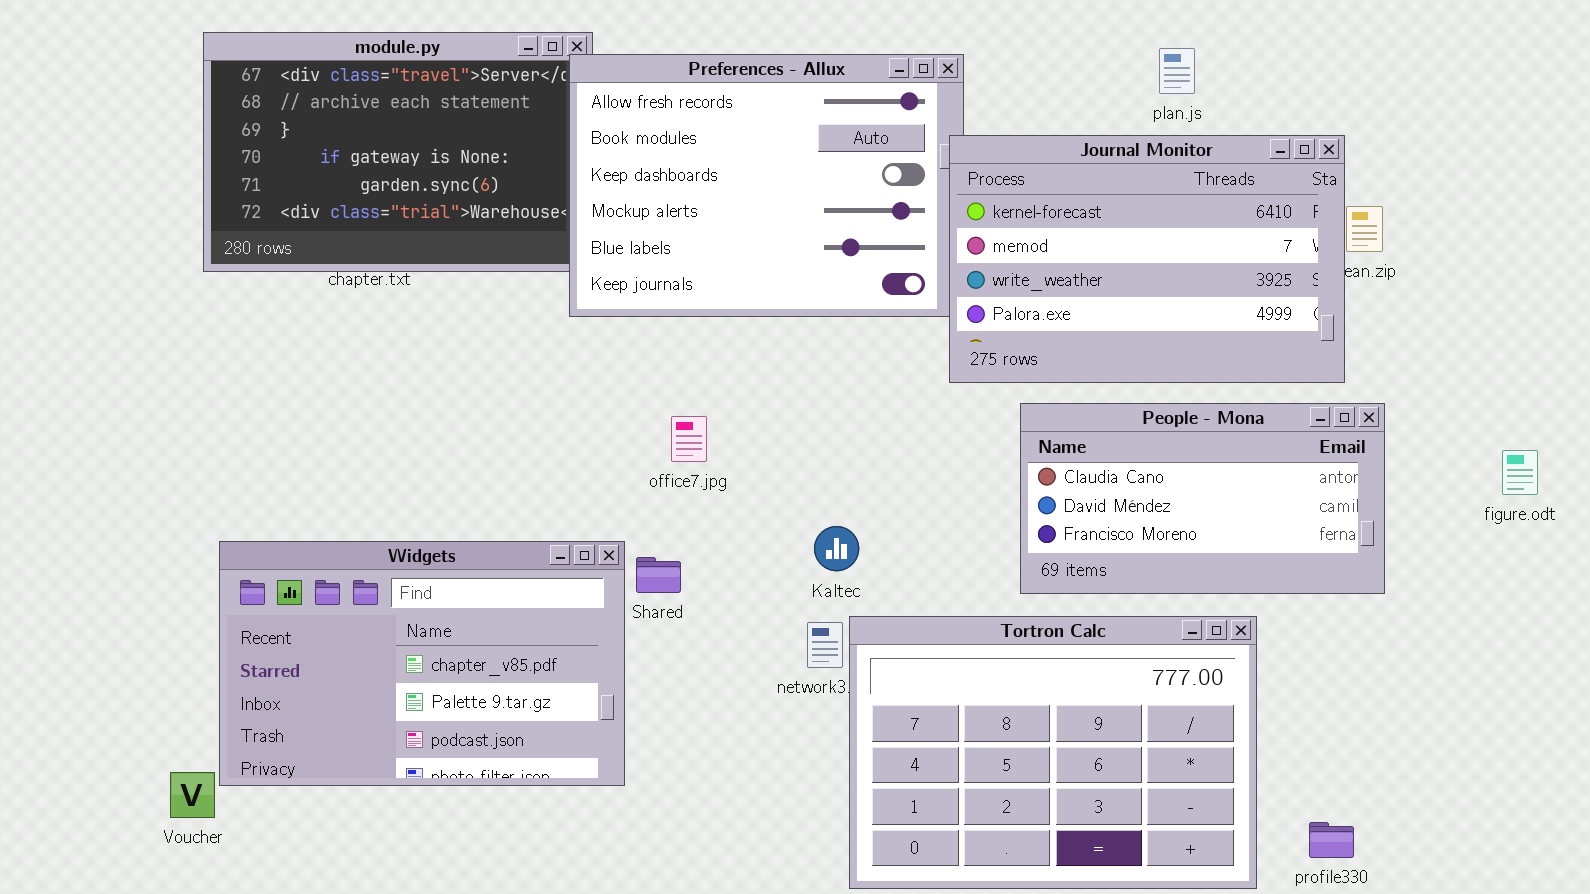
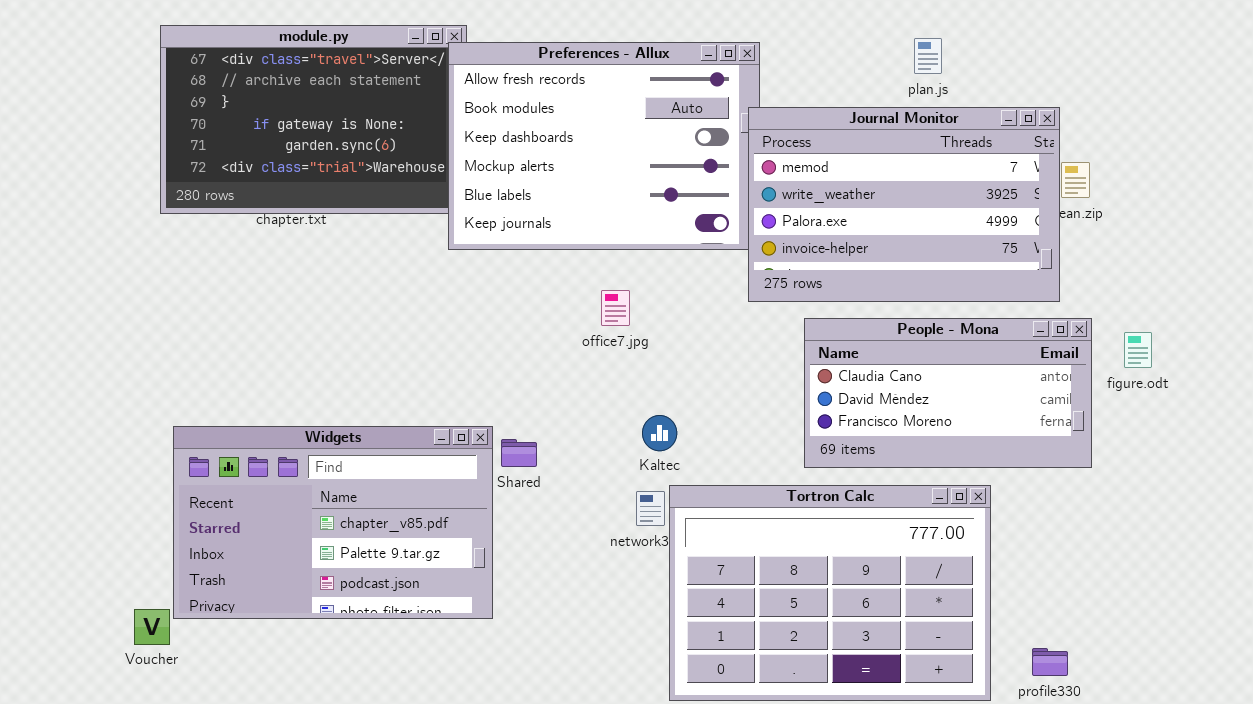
Journal Monitor: [949,135,1345,383] -> [748,107,1060,302], scrolled down 1 row
office7.jpg: [671,416,707,462] -> [601,290,630,326], moved
figure.odt: [1502,450,1538,495] -> [1124,332,1152,368], moved

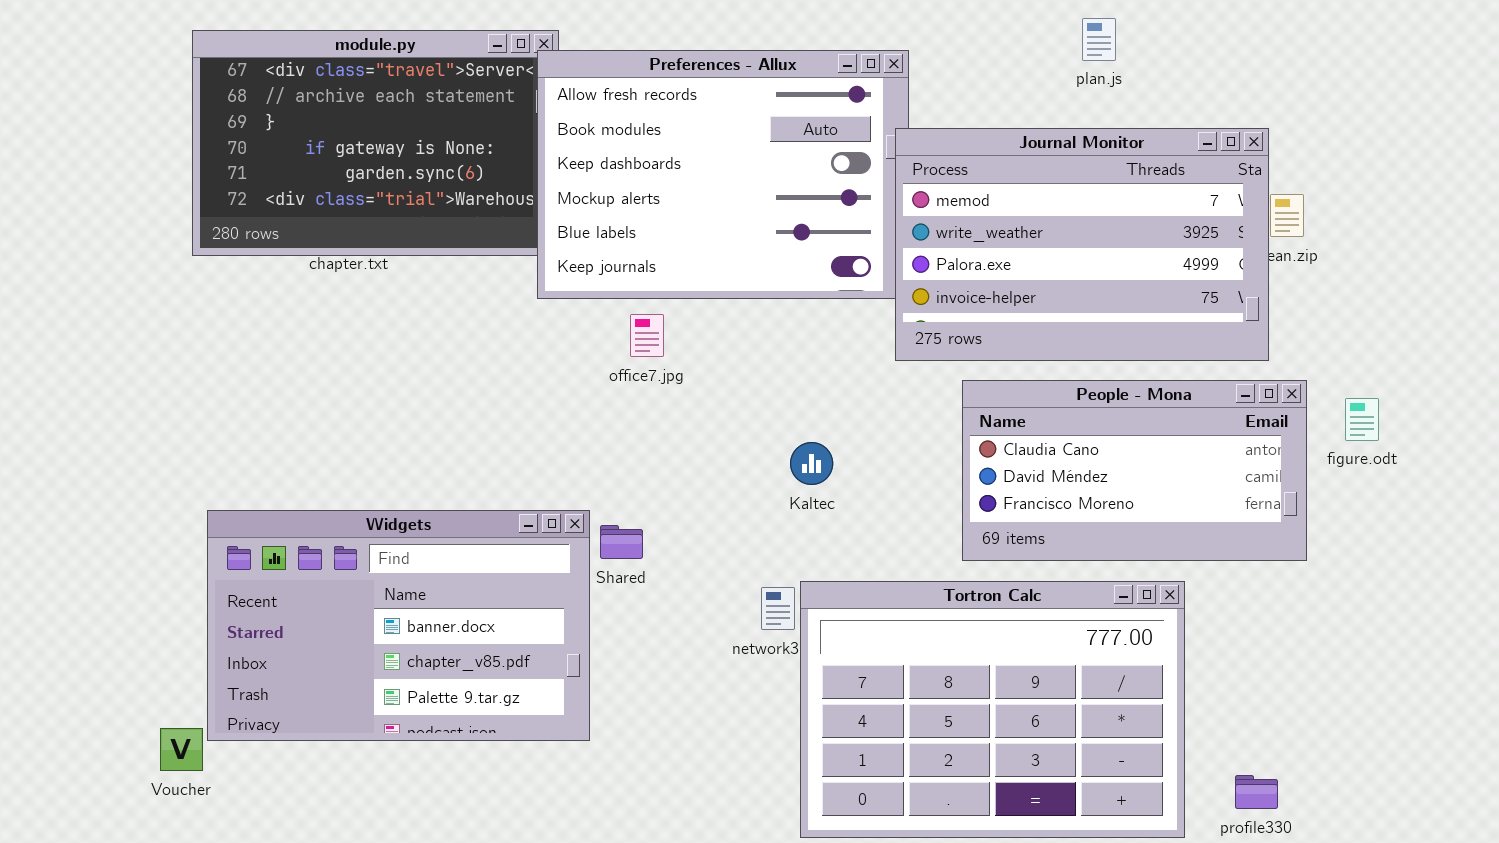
plan.js: [914,38,942,74] -> [1082,18,1116,61], moved
office7.jpg: [601,290,630,326] -> [630,314,664,357], moved
Kaltec: [642,415,677,451] -> [790,442,833,485], moved
Widgets: [173,426,493,619] -> [207,510,590,741], scrolled up 1 row

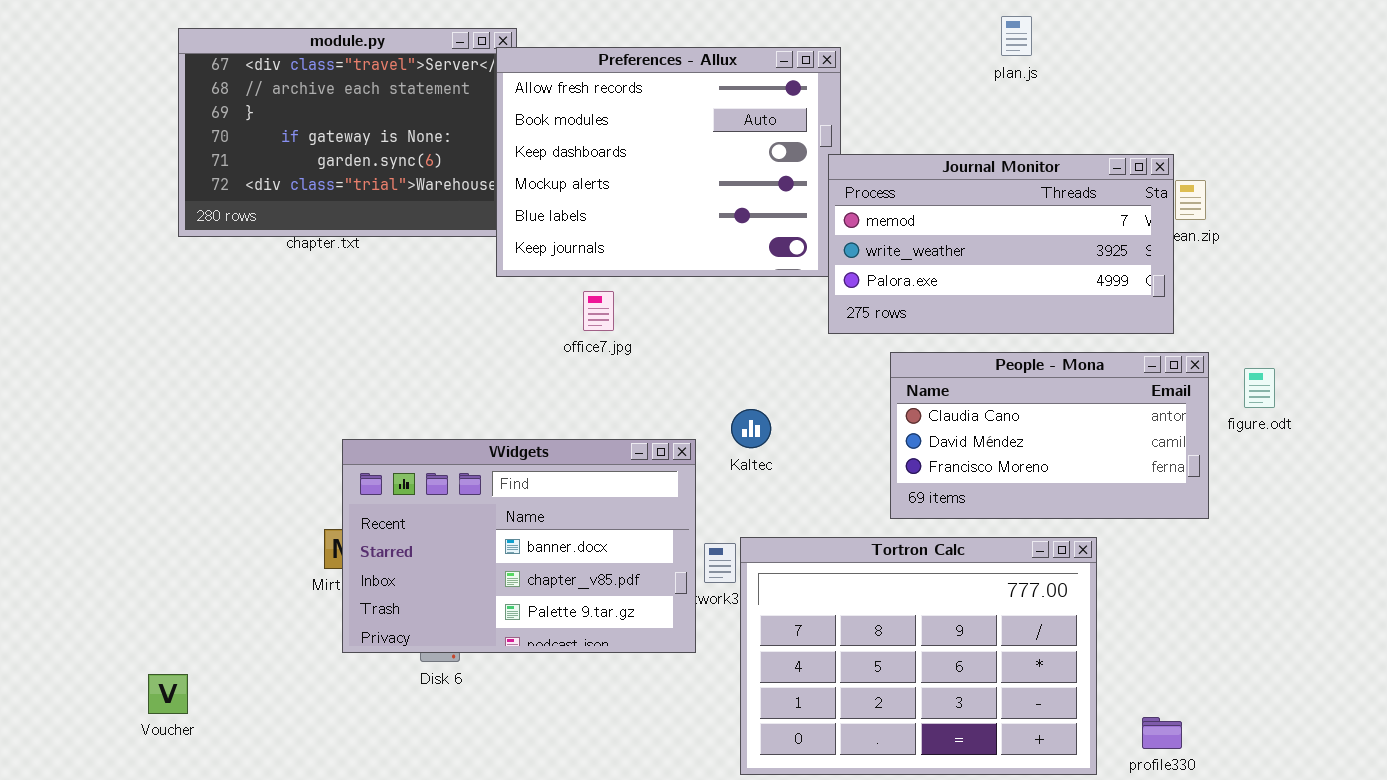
Journal Monitor: [895,128,1269,361] -> [828,154,1174,334], resized
Widgets: [207,510,590,741] -> [342,439,696,653], moved

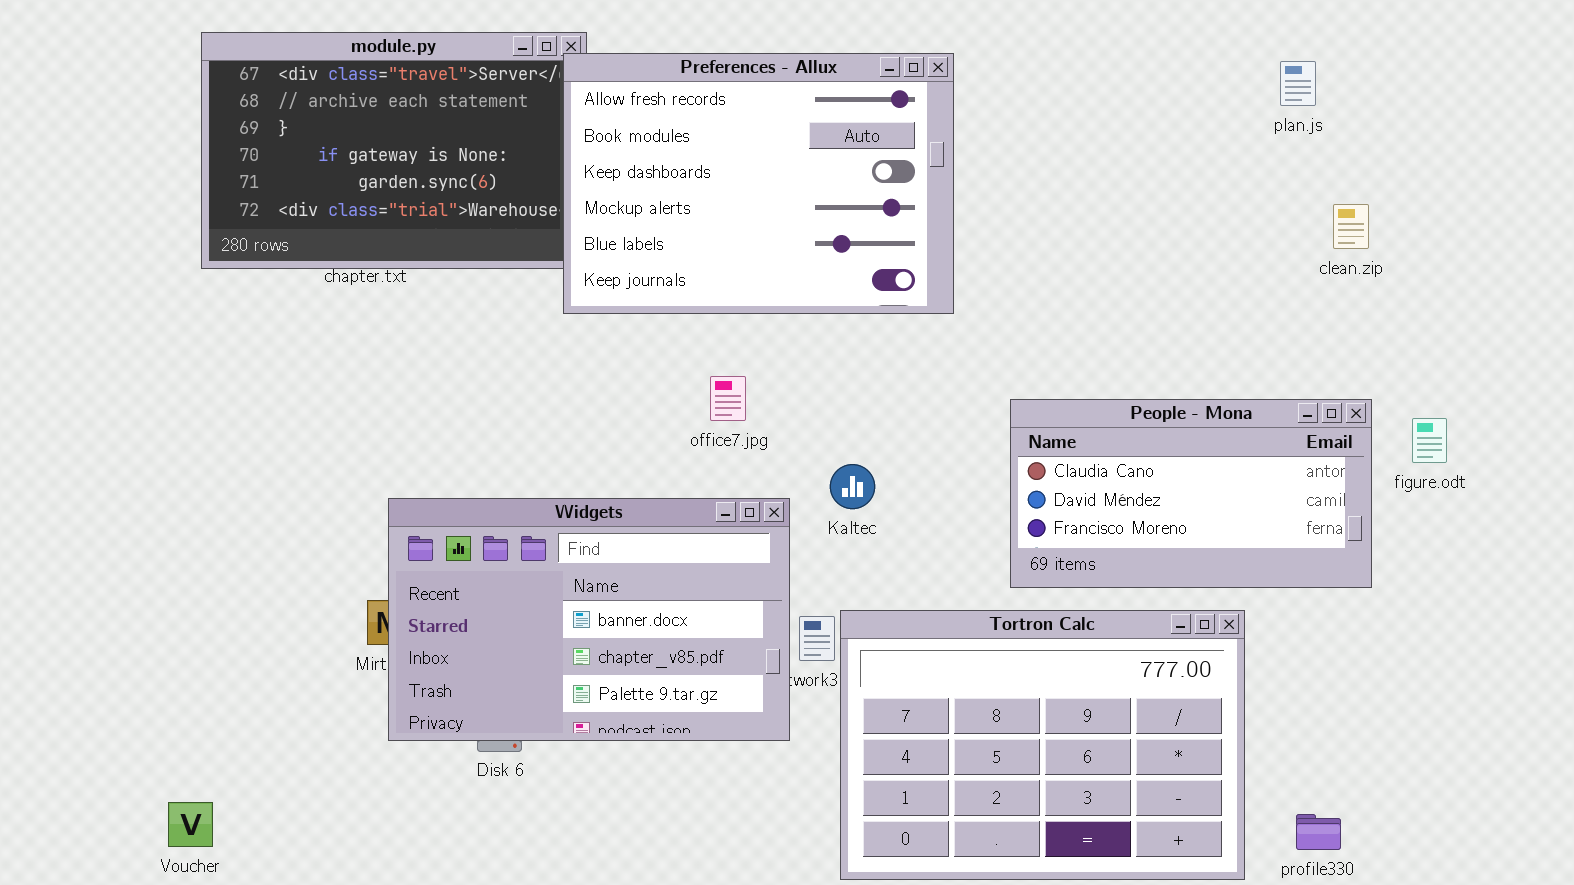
plan.js: [1001,16,1032,56] -> [1280,61,1316,106], moved
Journal Monitor: [828,154,1174,334] -> none, closed
office7.jpg: [583,291,614,331] -> [710,376,746,421], moved
Voucher: [148,674,188,714] -> [168,802,213,847], moved

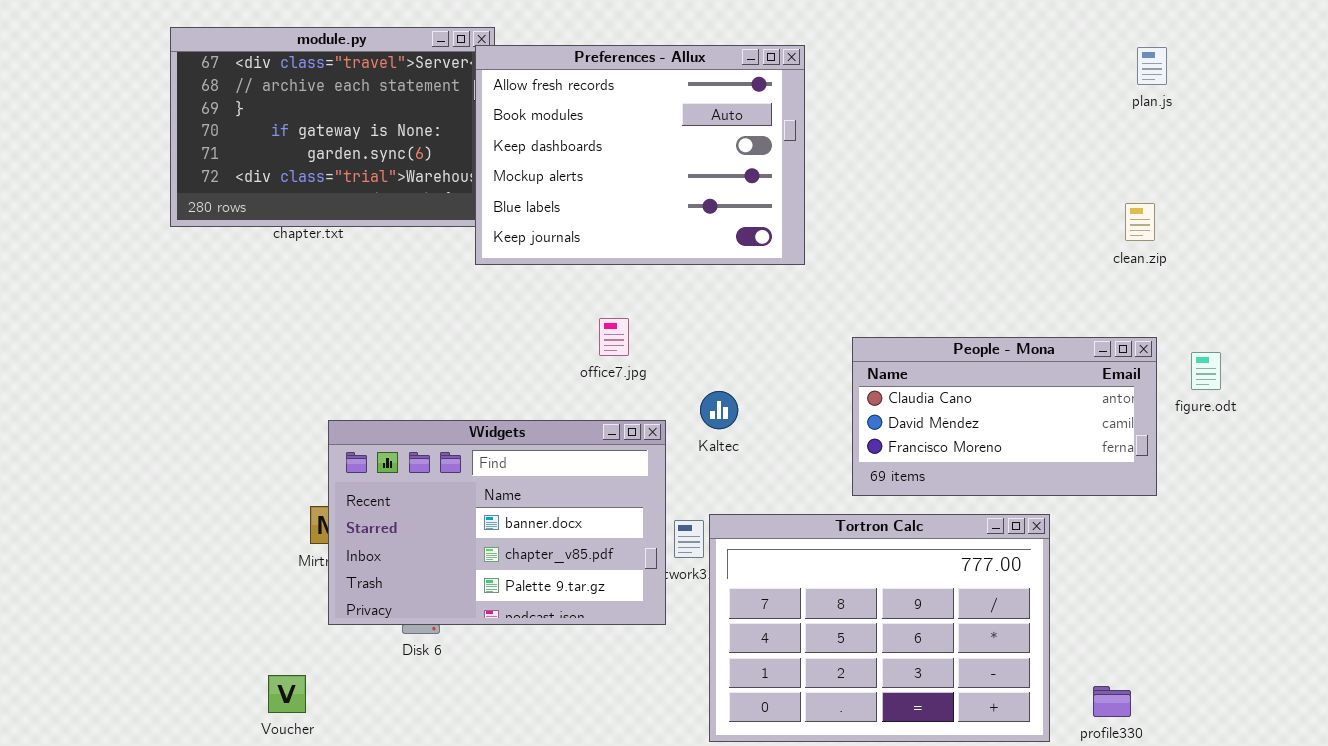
plan.js: [1280,61,1316,106] -> [1137,47,1167,85], moved
clean.zip: [1333,204,1369,249] -> [1125,203,1155,241], moved
Voucher: [168,802,213,847] -> [268,675,306,713], moved

